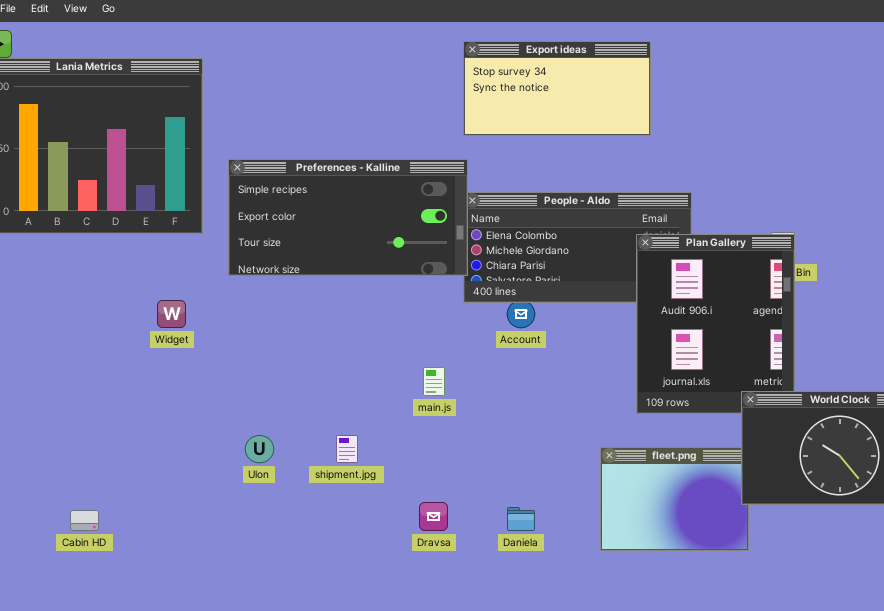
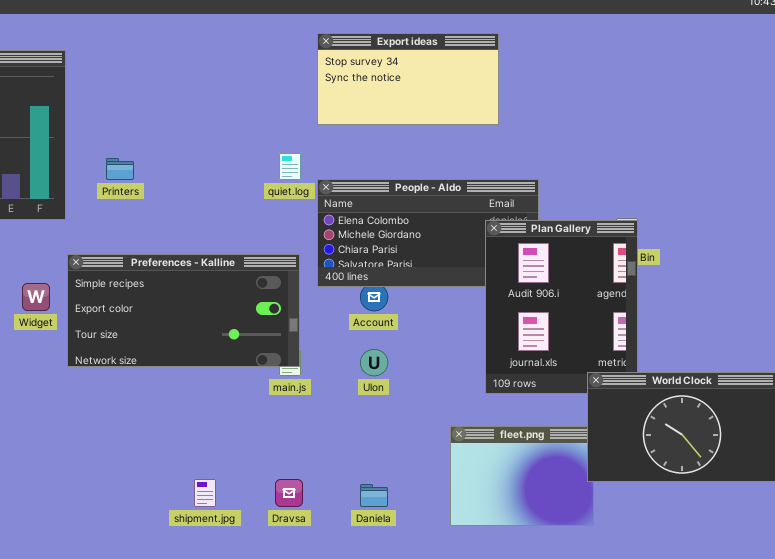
Preferences - Kalline: [228,159,468,276] -> [67,254,300,367], moved
Ulon: [245,435,274,463] -> [360,349,388,376], moved
shipment.jpg: [336,435,358,463] -> [194,479,216,507], moved

